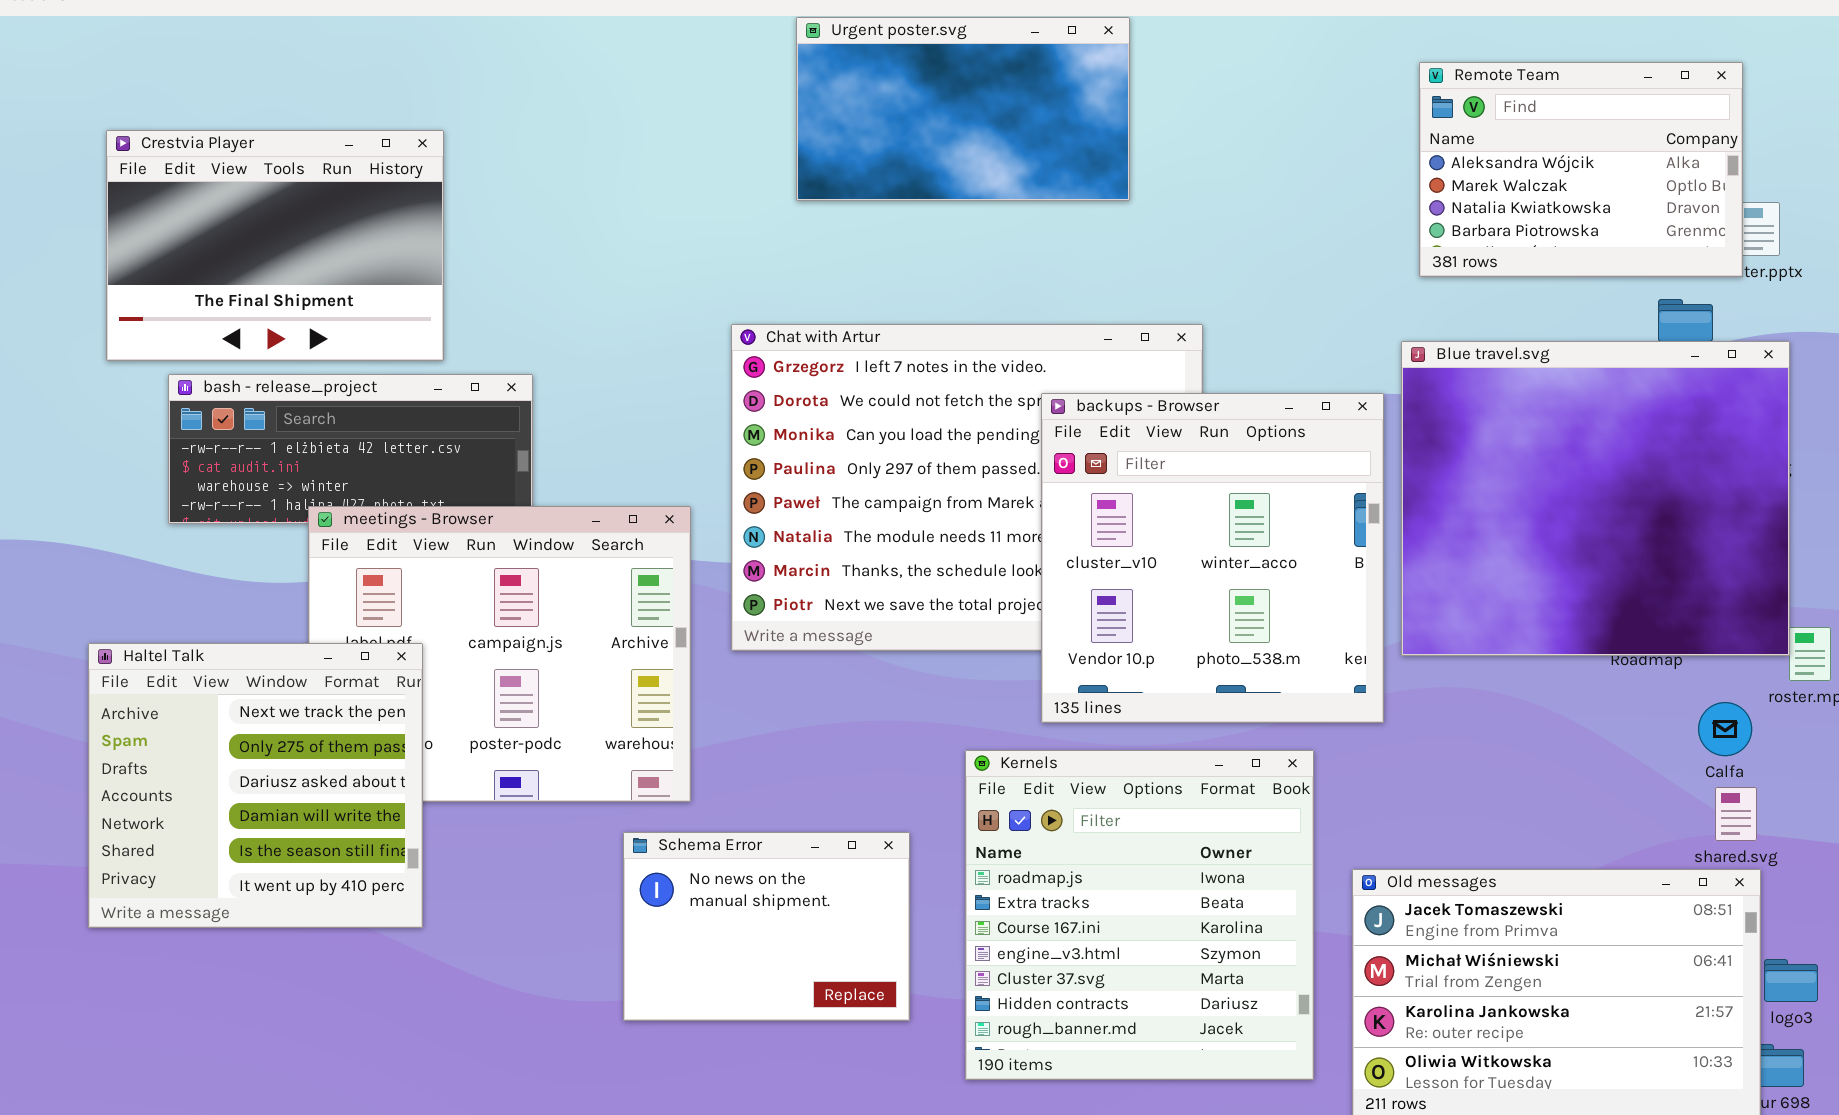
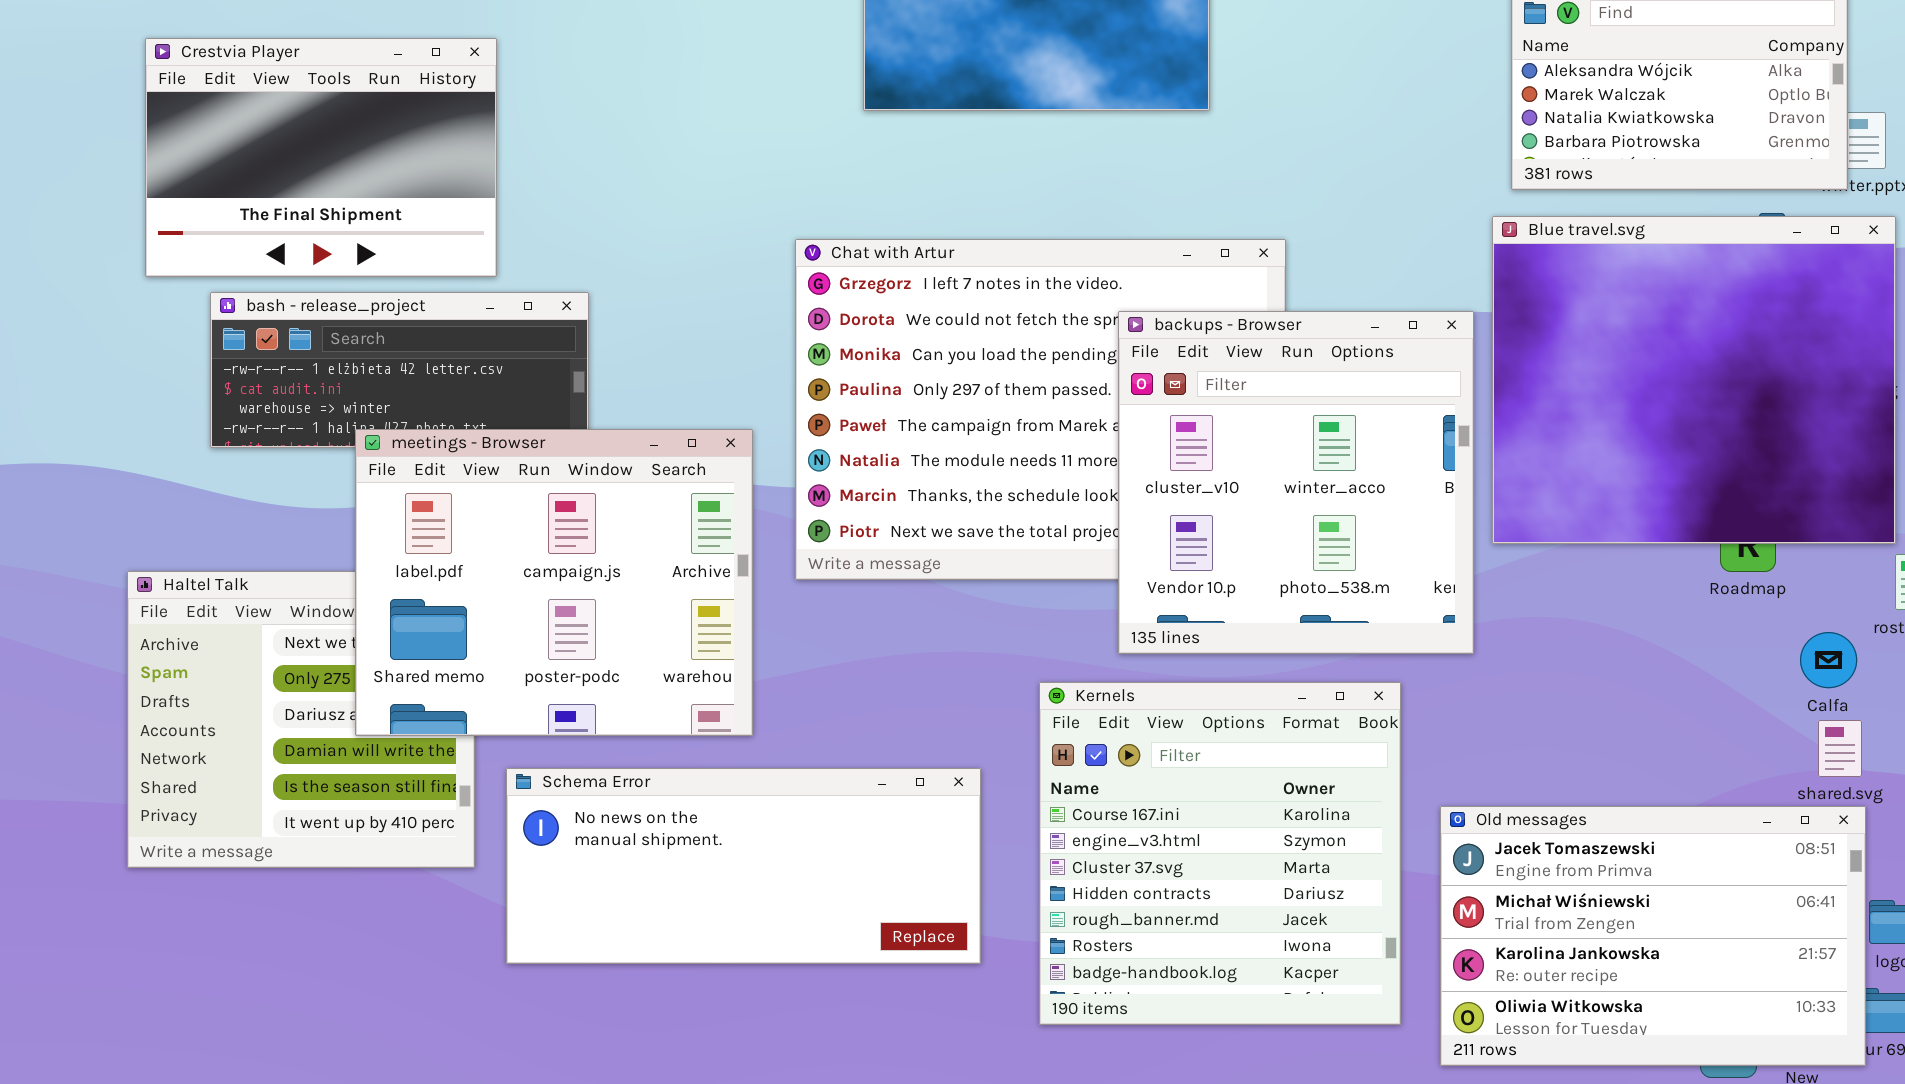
Blue travel.svg: [1401,341,1790,656] -> [1492,216,1896,544], moved
meetings - Browser: [308,506,691,802] -> [355,429,753,736], raised
Kernels: [965,750,1314,1080] -> [1039,682,1401,1025], scrolled down 2 rows
Schema Error: [623,832,910,1021] -> [506,768,981,964], resized

